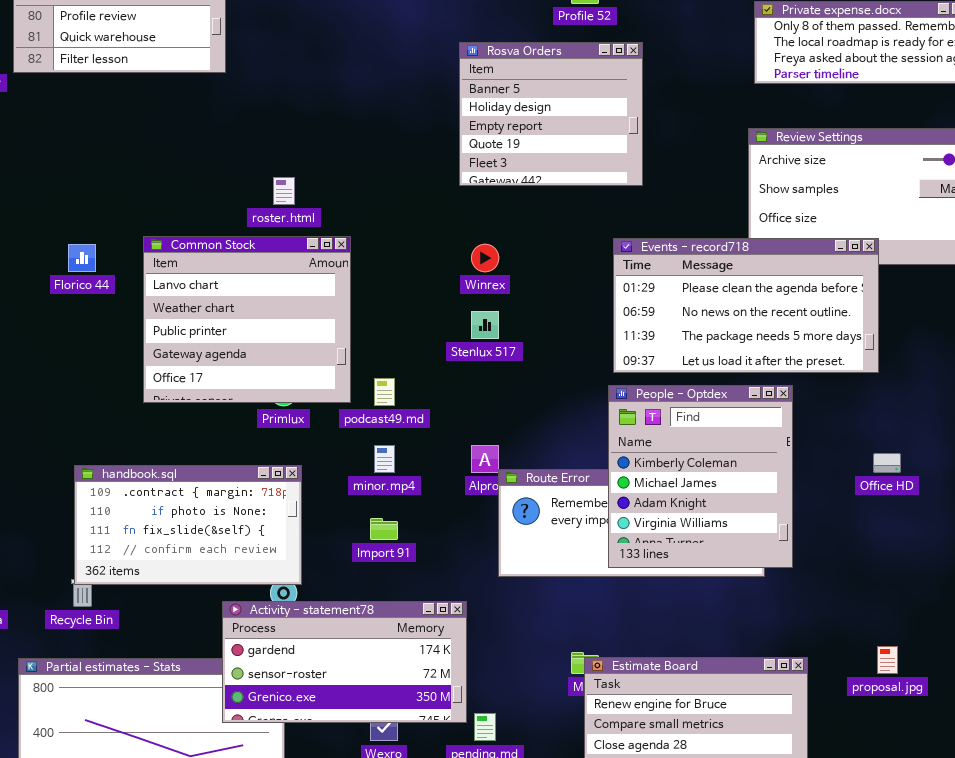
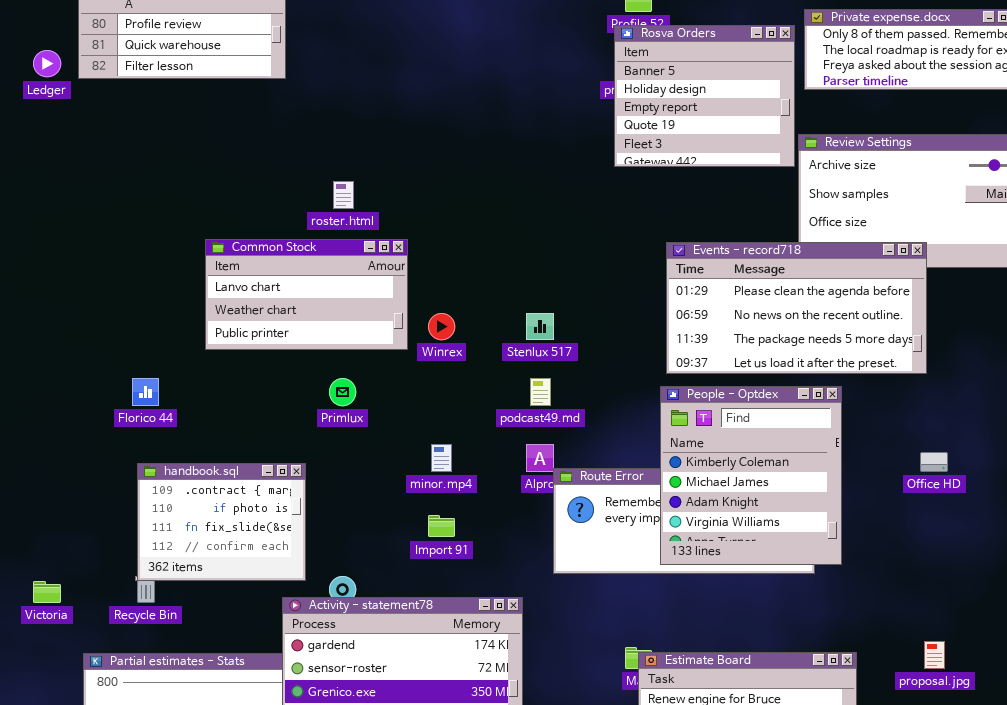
Rosva Orders: [459,42,643,186] -> [614,25,795,167], moved
Common Stock: [143,236,351,403] -> [205,239,408,350], resized
Florico 44: [68,244,96,272] -> [132,378,159,406], moved
Winrex: [471,244,499,272] -> [428,313,455,340], moved
podcast49.md: [374,378,395,406] -> [530,378,551,406], moved
handbook.sql: [74,465,302,585] -> [137,463,306,581], resized

